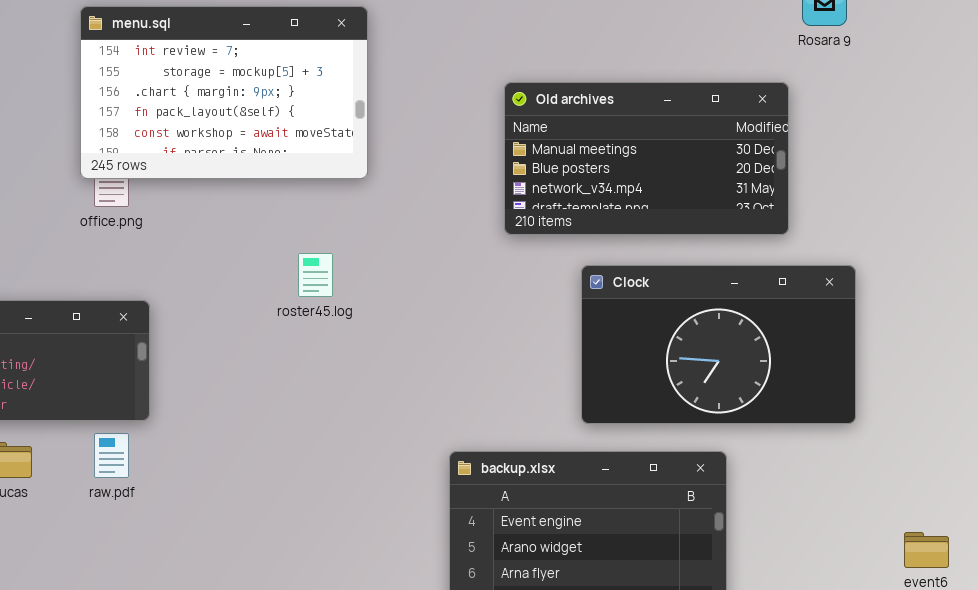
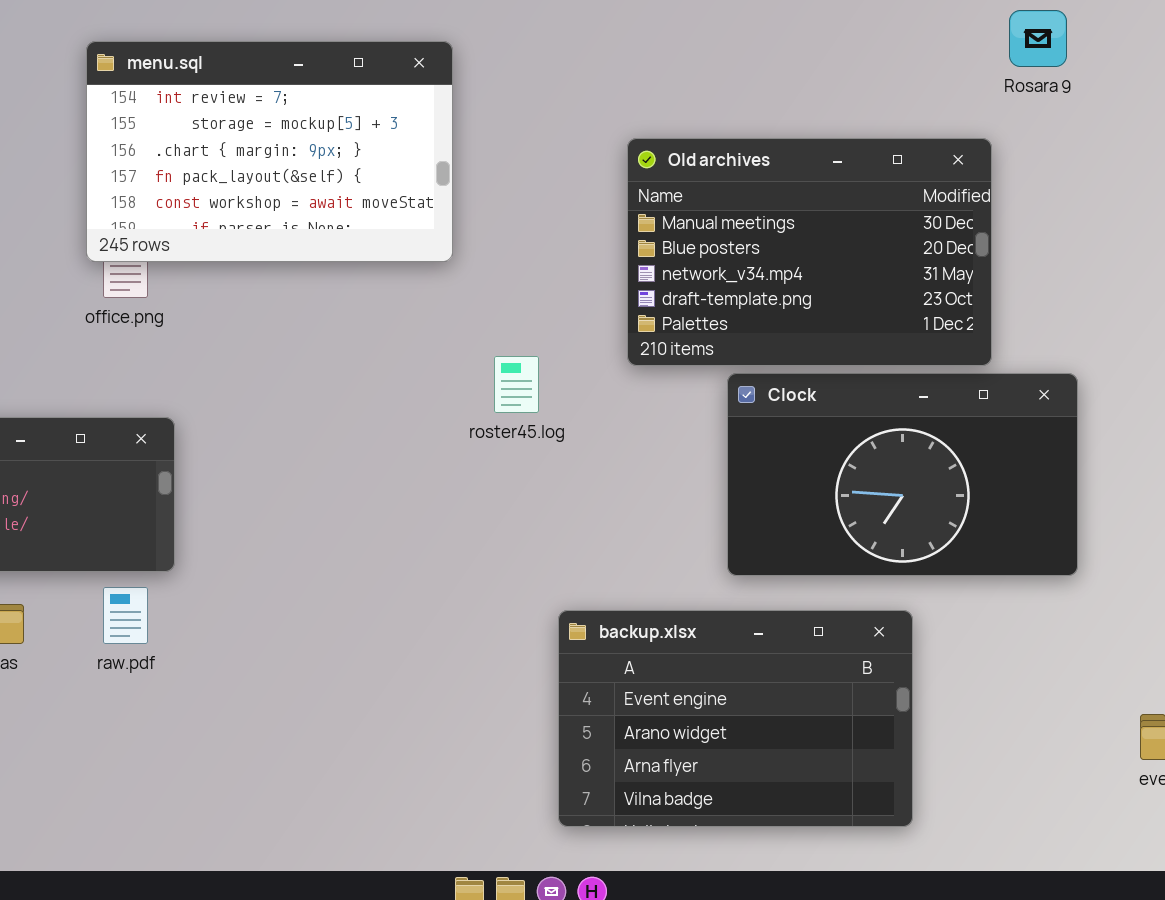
Old archives: [504,82,789,235] -> [627,138,992,366], resized
roster45.log: [298,253,333,297] -> [494,356,539,413], moved

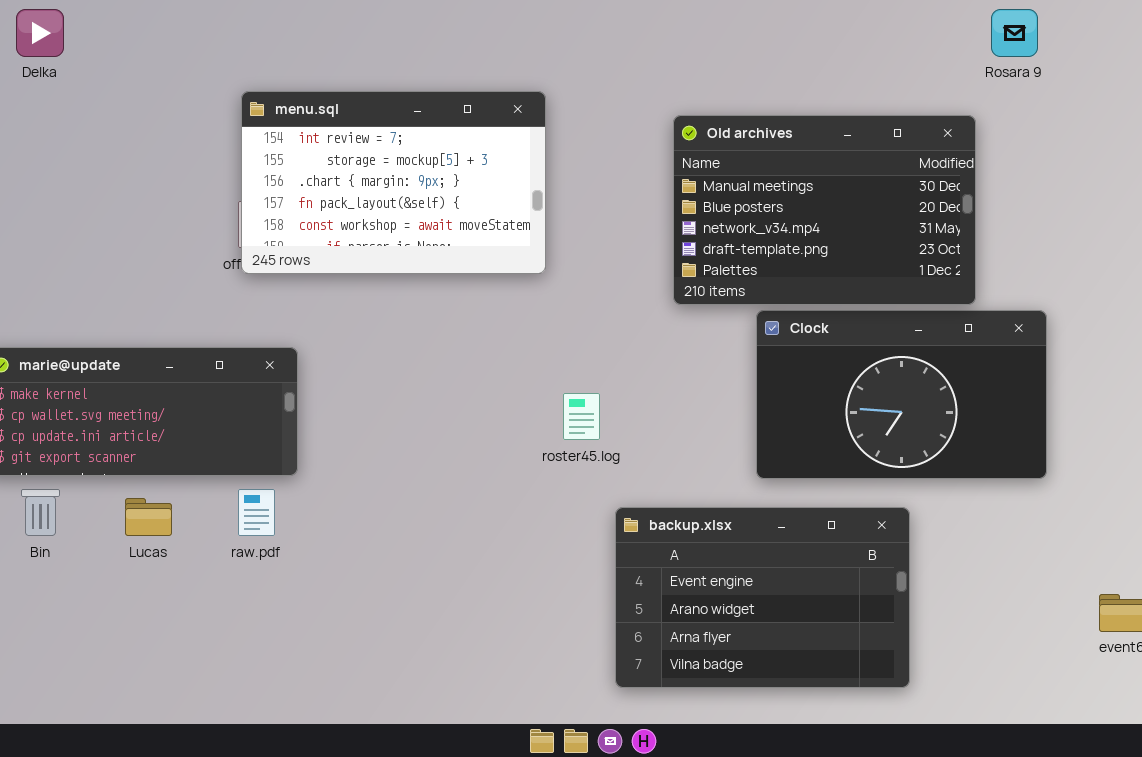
menu.sql: [86,41,453,262] -> [241,91,546,274], moved
roster45.log: [494,356,539,413] -> [563,393,600,440], moved

